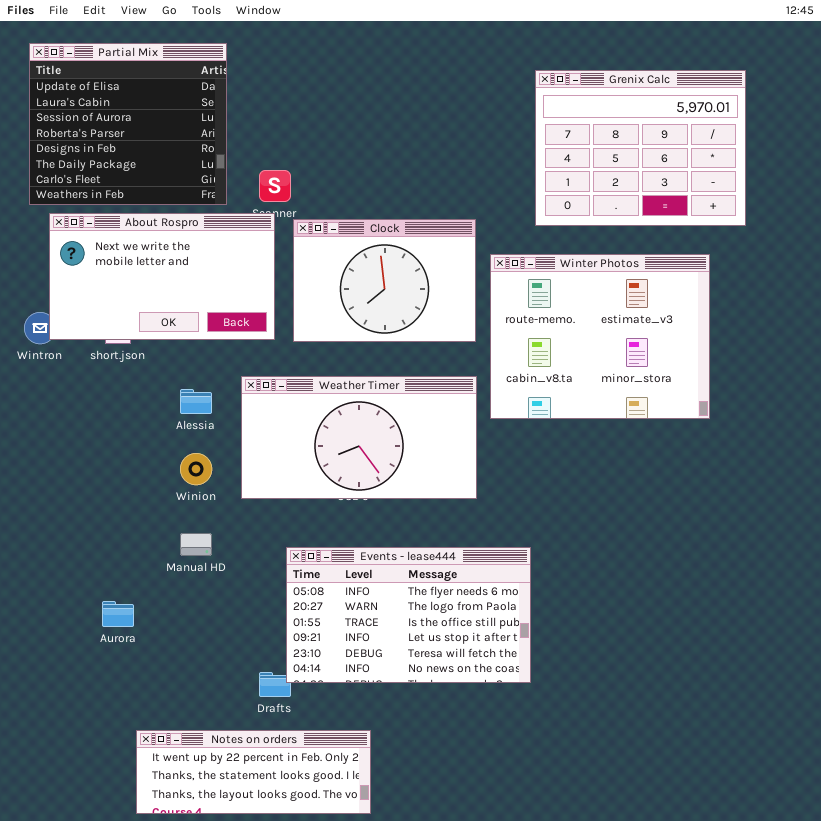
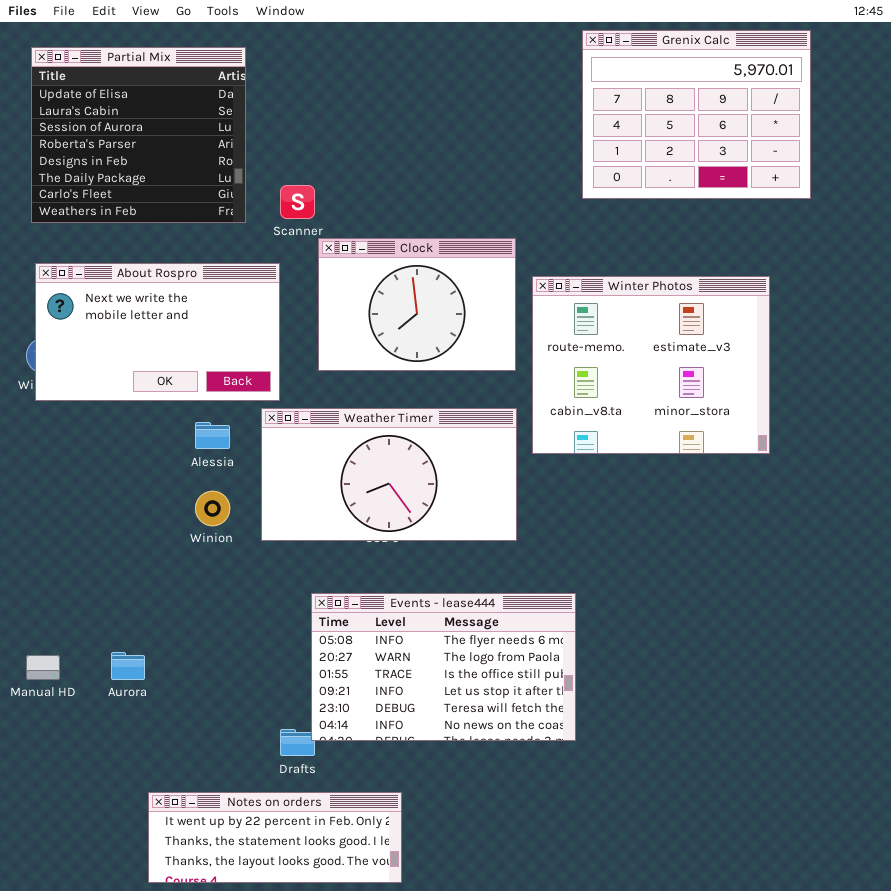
Grenix Calc: [535,70,746,226] -> [582,30,811,199], moved
About Rospro: [49,213,275,340] -> [35,263,280,401], moved
Manual HD: [180,533,212,556] -> [26,655,60,680], moved

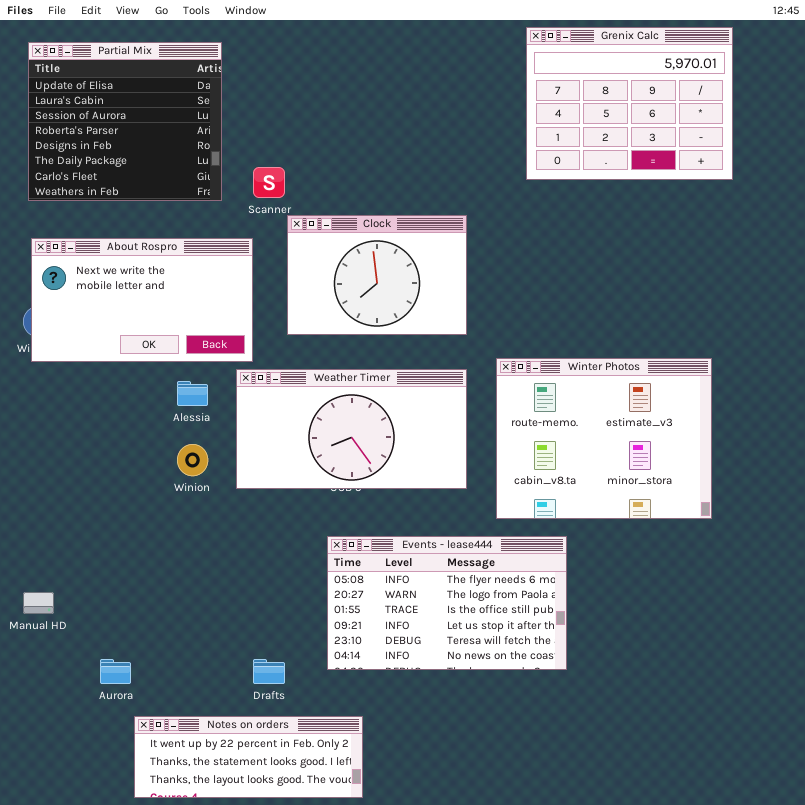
Winter Photos: [532,276,770,454] -> [496,358,712,519], moved
Events - lease444: [311,593,576,741] -> [327,536,567,670], moved
Aurora: [111,652,145,680] -> [100,659,131,684], moved

